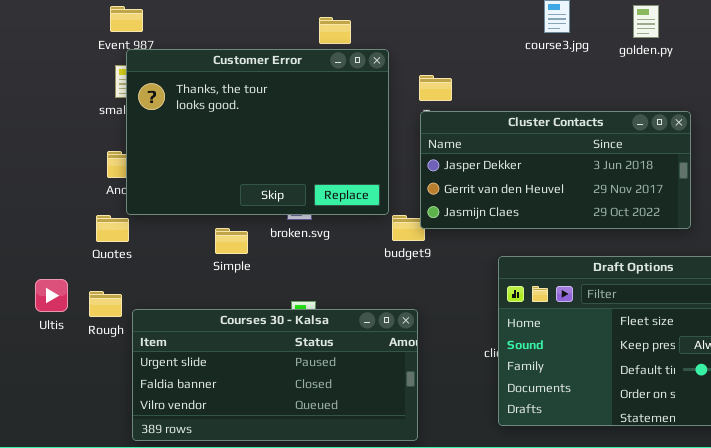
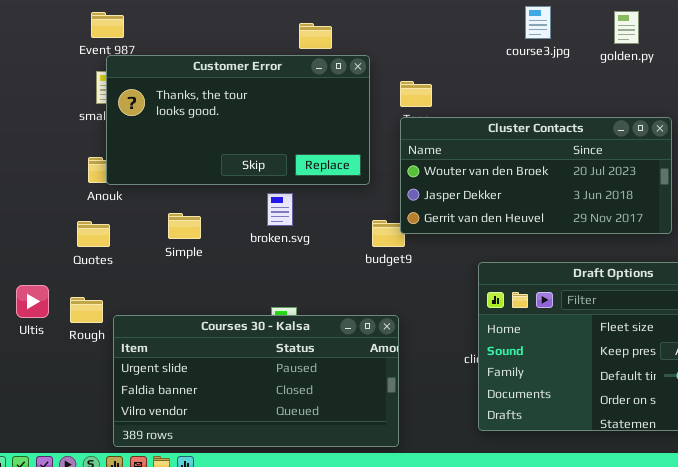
Customer Error: [126,49,389,215] -> [106,55,370,185], resized
Cluster Contacts: [420,111,691,229] -> [400,117,672,234], scrolled up 1 row
Simple: [215,228,248,254] -> [168,213,201,239], moved

